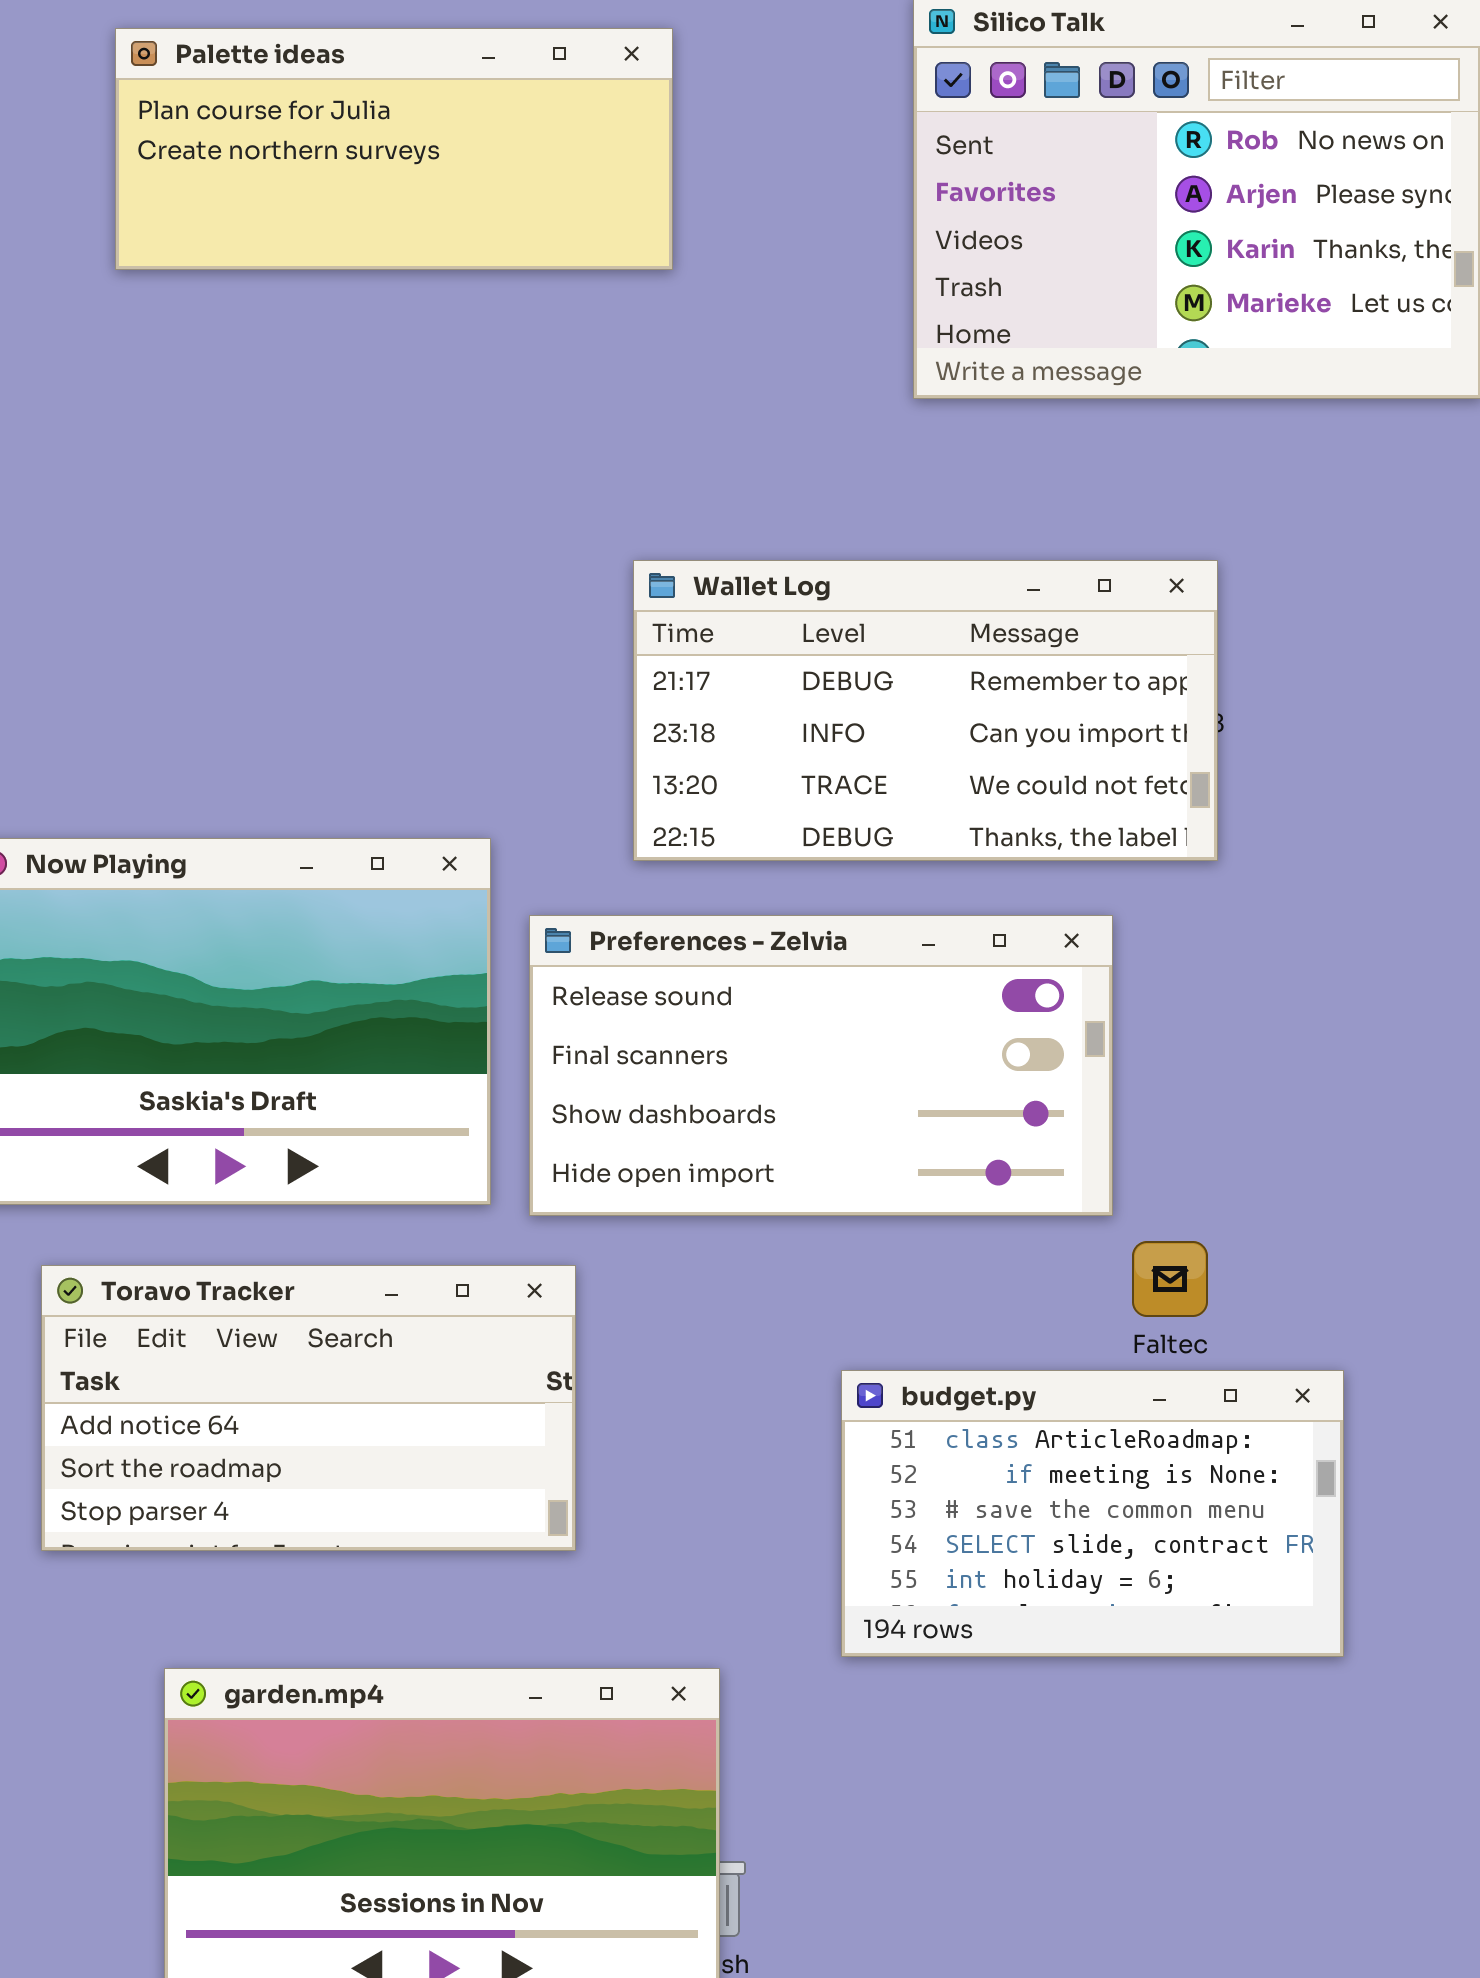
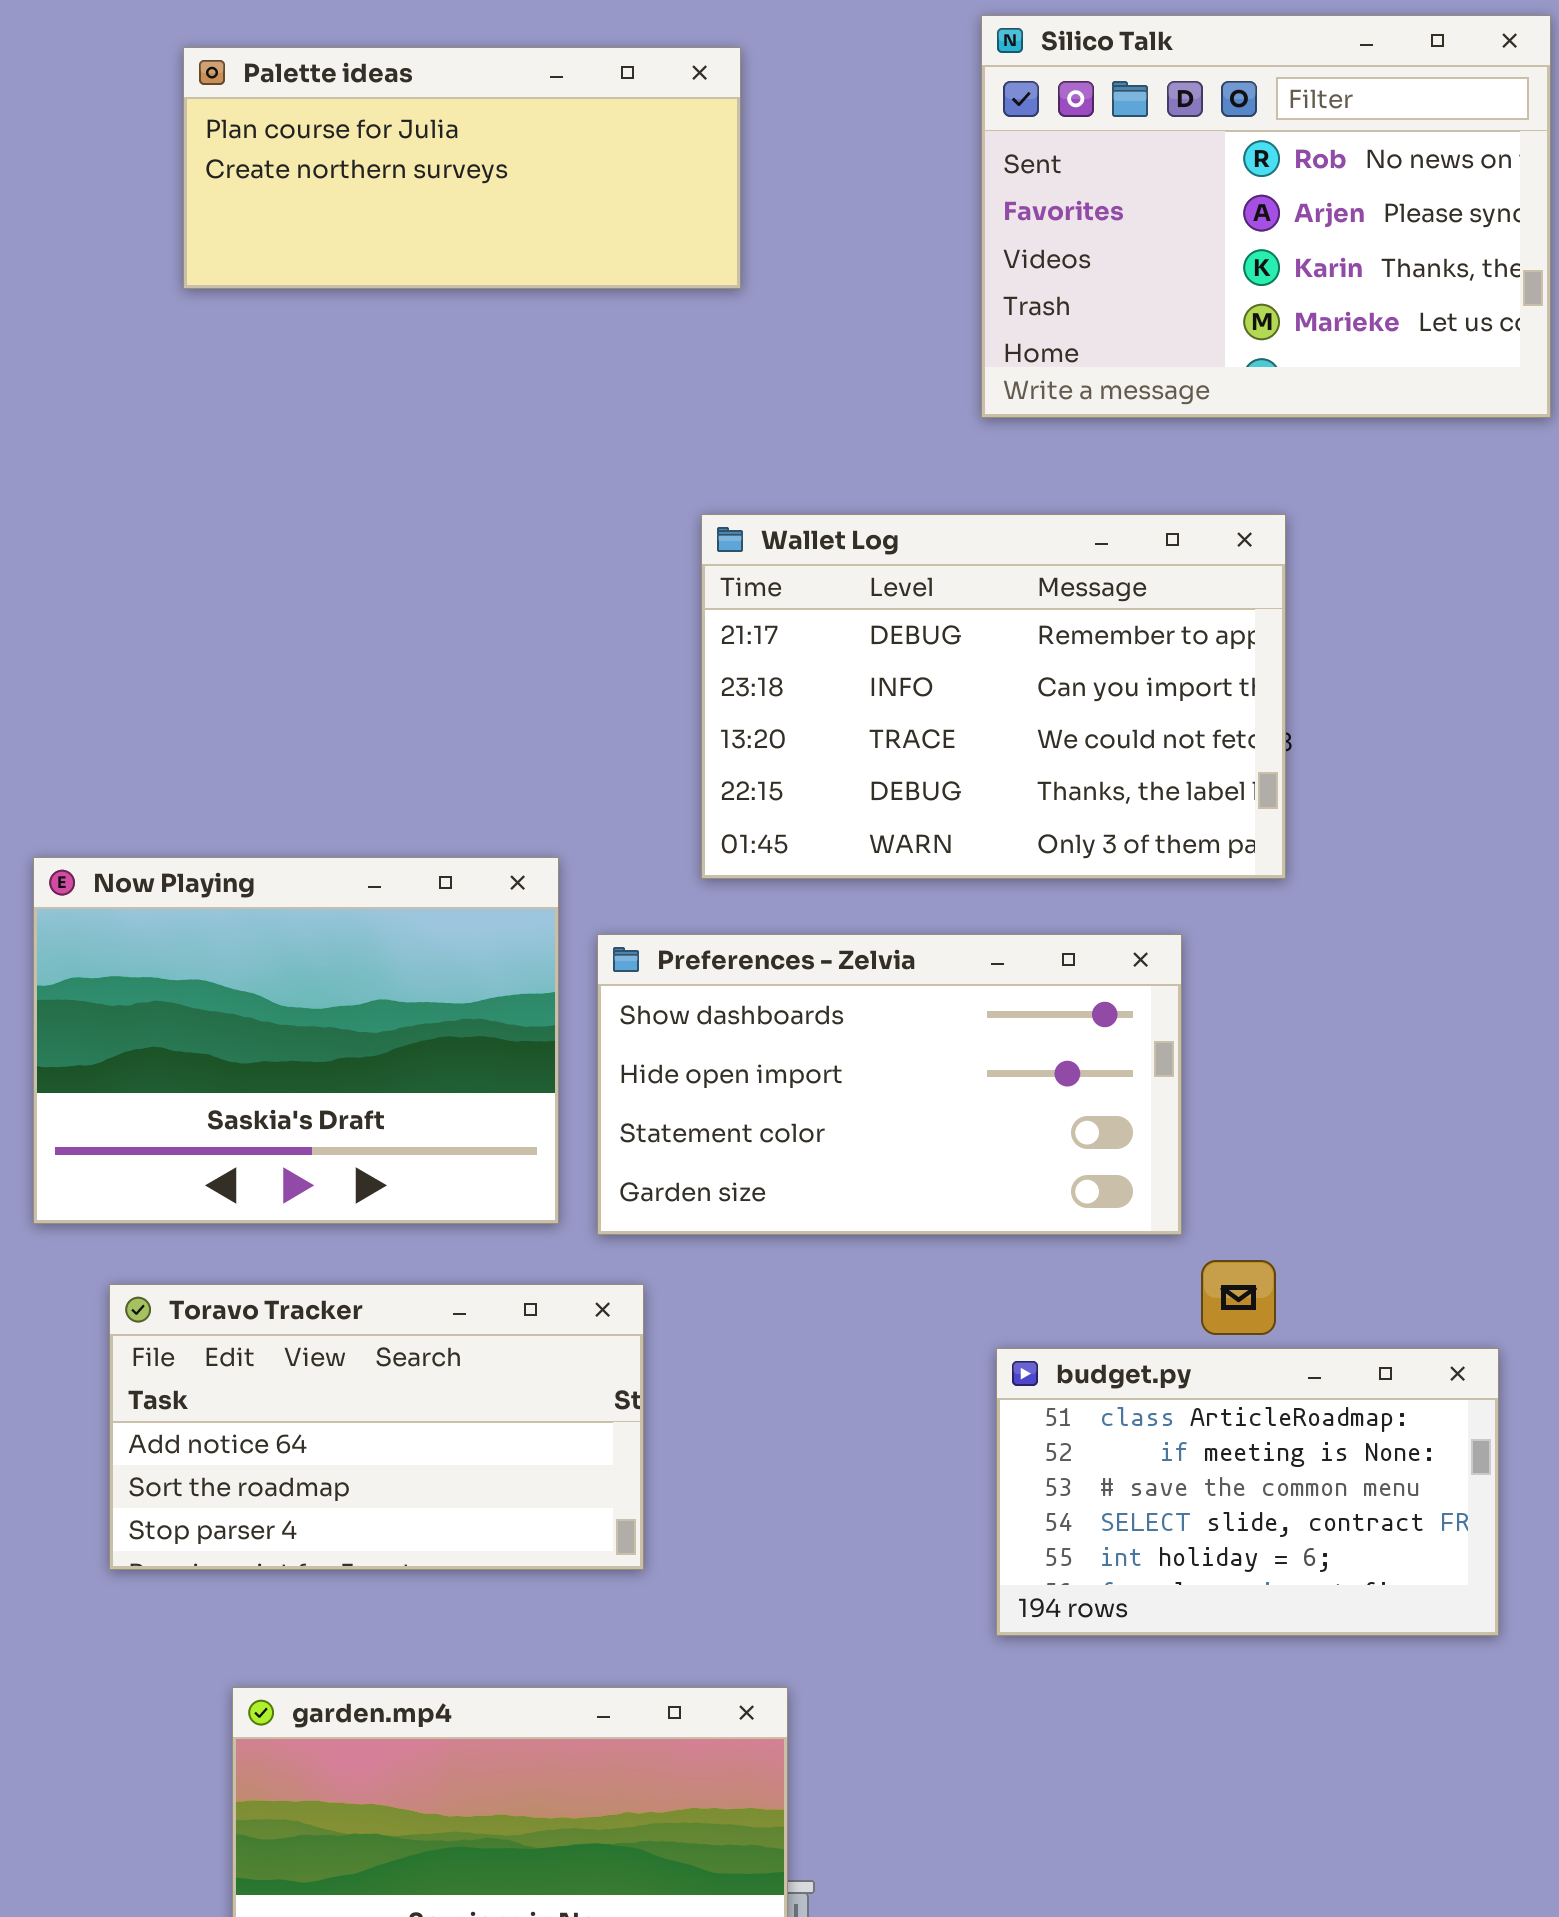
Wallet Log: [633,560,1218,861] -> [701,514,1286,879], resized
Preferences - Zelvia: [529,915,1113,1216] -> [597,934,1182,1235], scrolled down 2 rows
budget.py: [841,1370,1344,1657] -> [996,1348,1499,1636], moved

